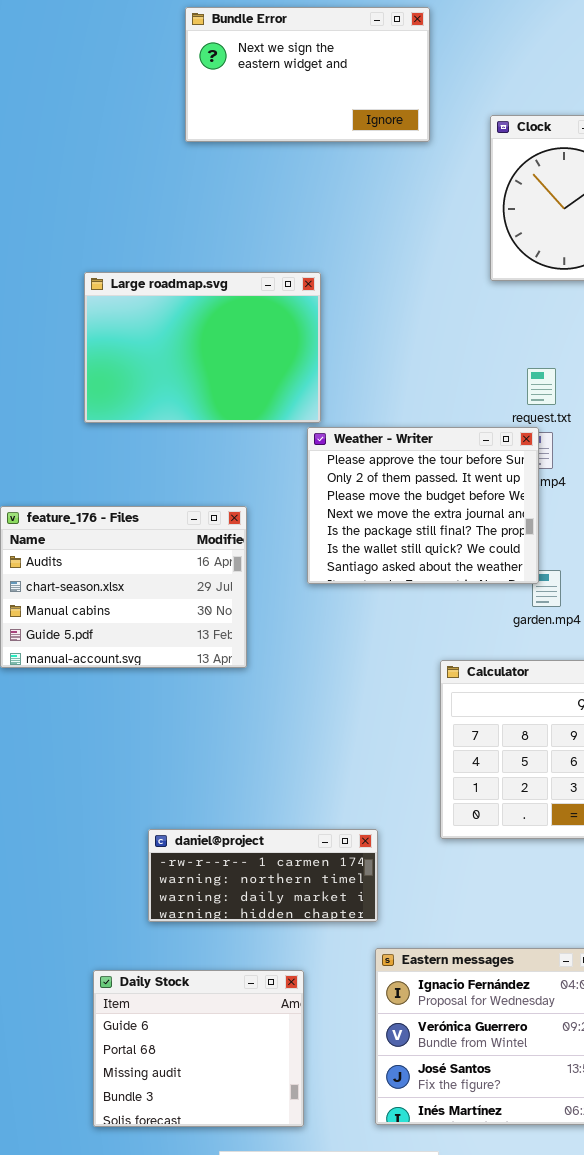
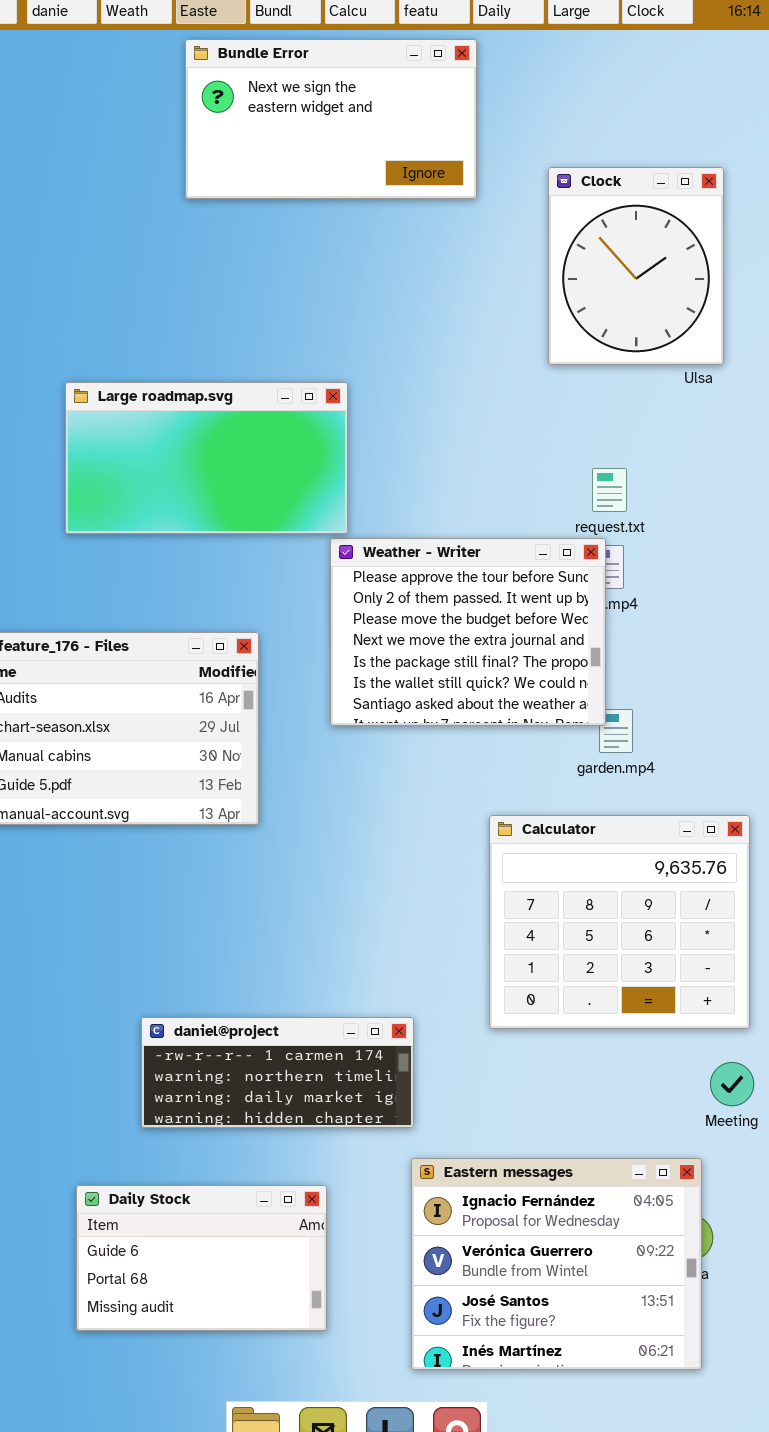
Large roadmap.svg: [84,272,321,423] -> [65,382,348,534], resized
Daily Stock: [93,970,304,1127] -> [76,1185,327,1331], resized

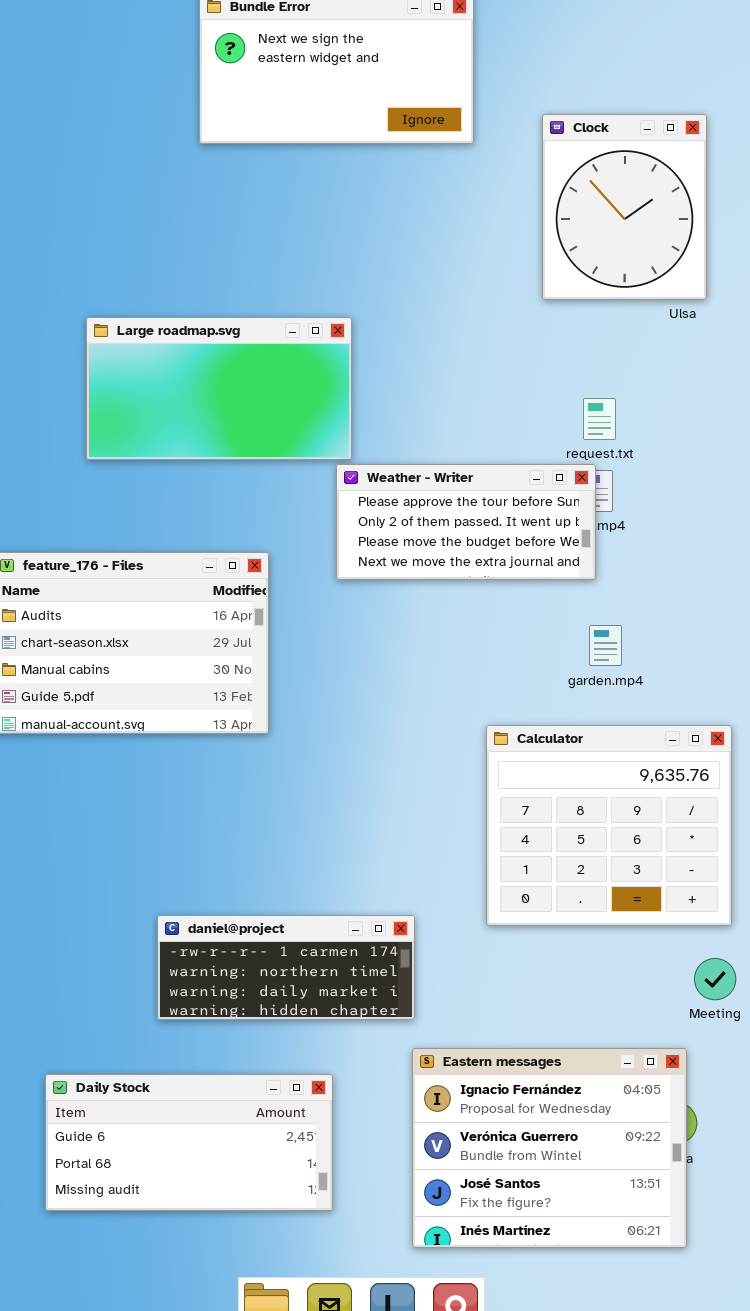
Weather - Writer: [330,538,606,726] -> [336,464,596,580], resized
Daily Stock: [76,1185,327,1331] -> [45,1074,333,1211], resized

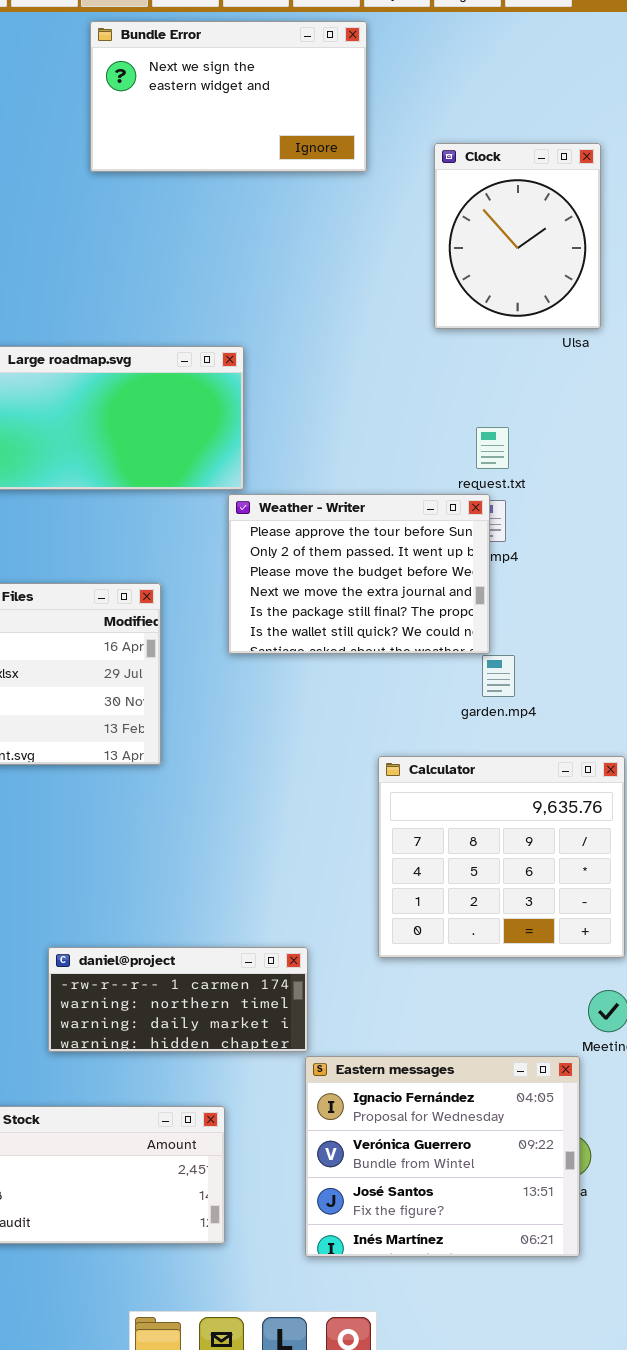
Weather - Writer: [336,464,596,580] -> [228,494,490,654], resized
Eastern messages: [412,1048,687,1248] -> [305,1056,580,1257], moved

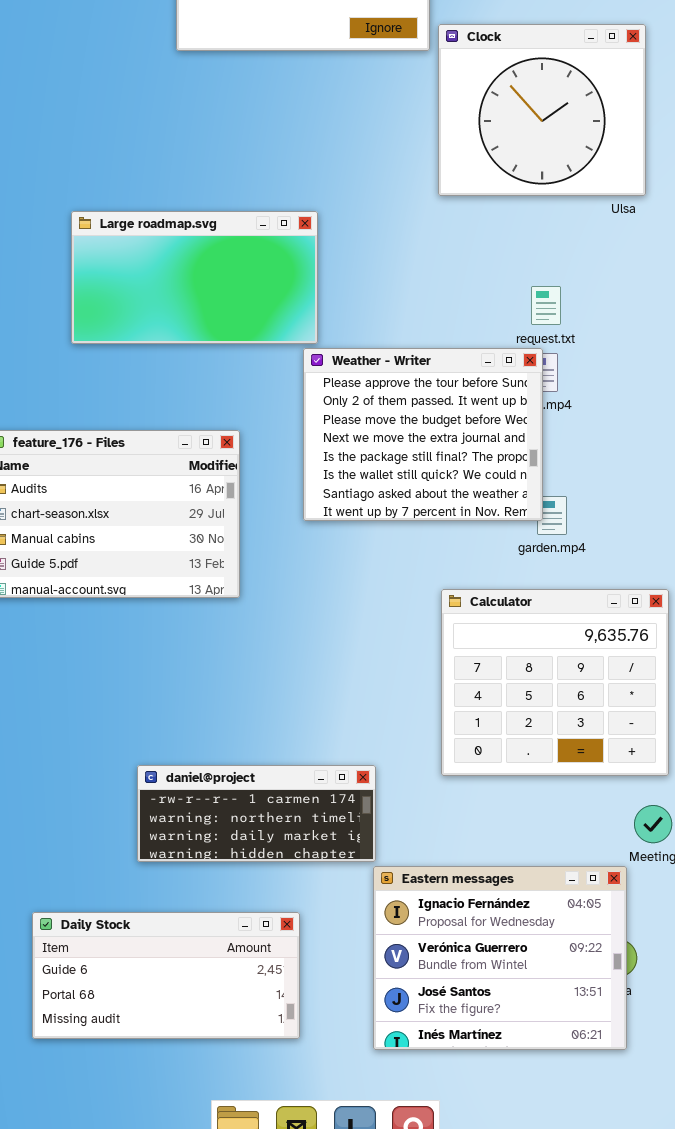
Clock: [434,143,601,329] -> [438,24,646,196], resized
Weather - Writer: [228,494,490,654] -> [303,348,543,521], resized

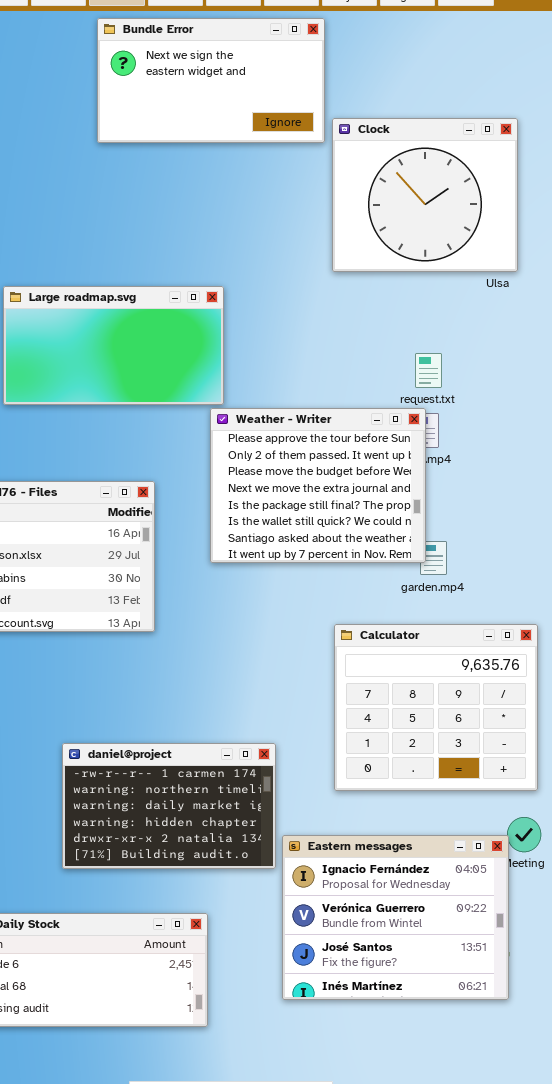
daniel@project: [137,765,376,862] -> [62,743,276,869], resized
Eastern messages: [373,866,627,1050] -> [282,835,509,1000], moved

